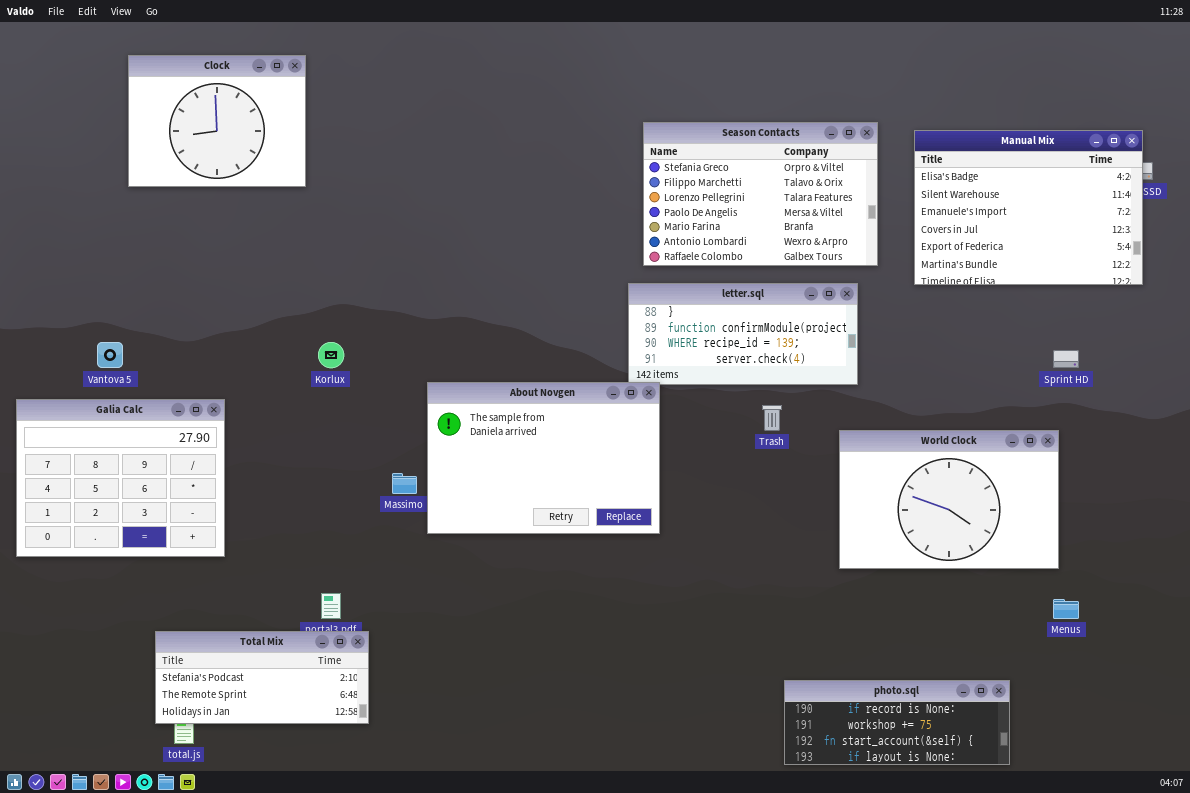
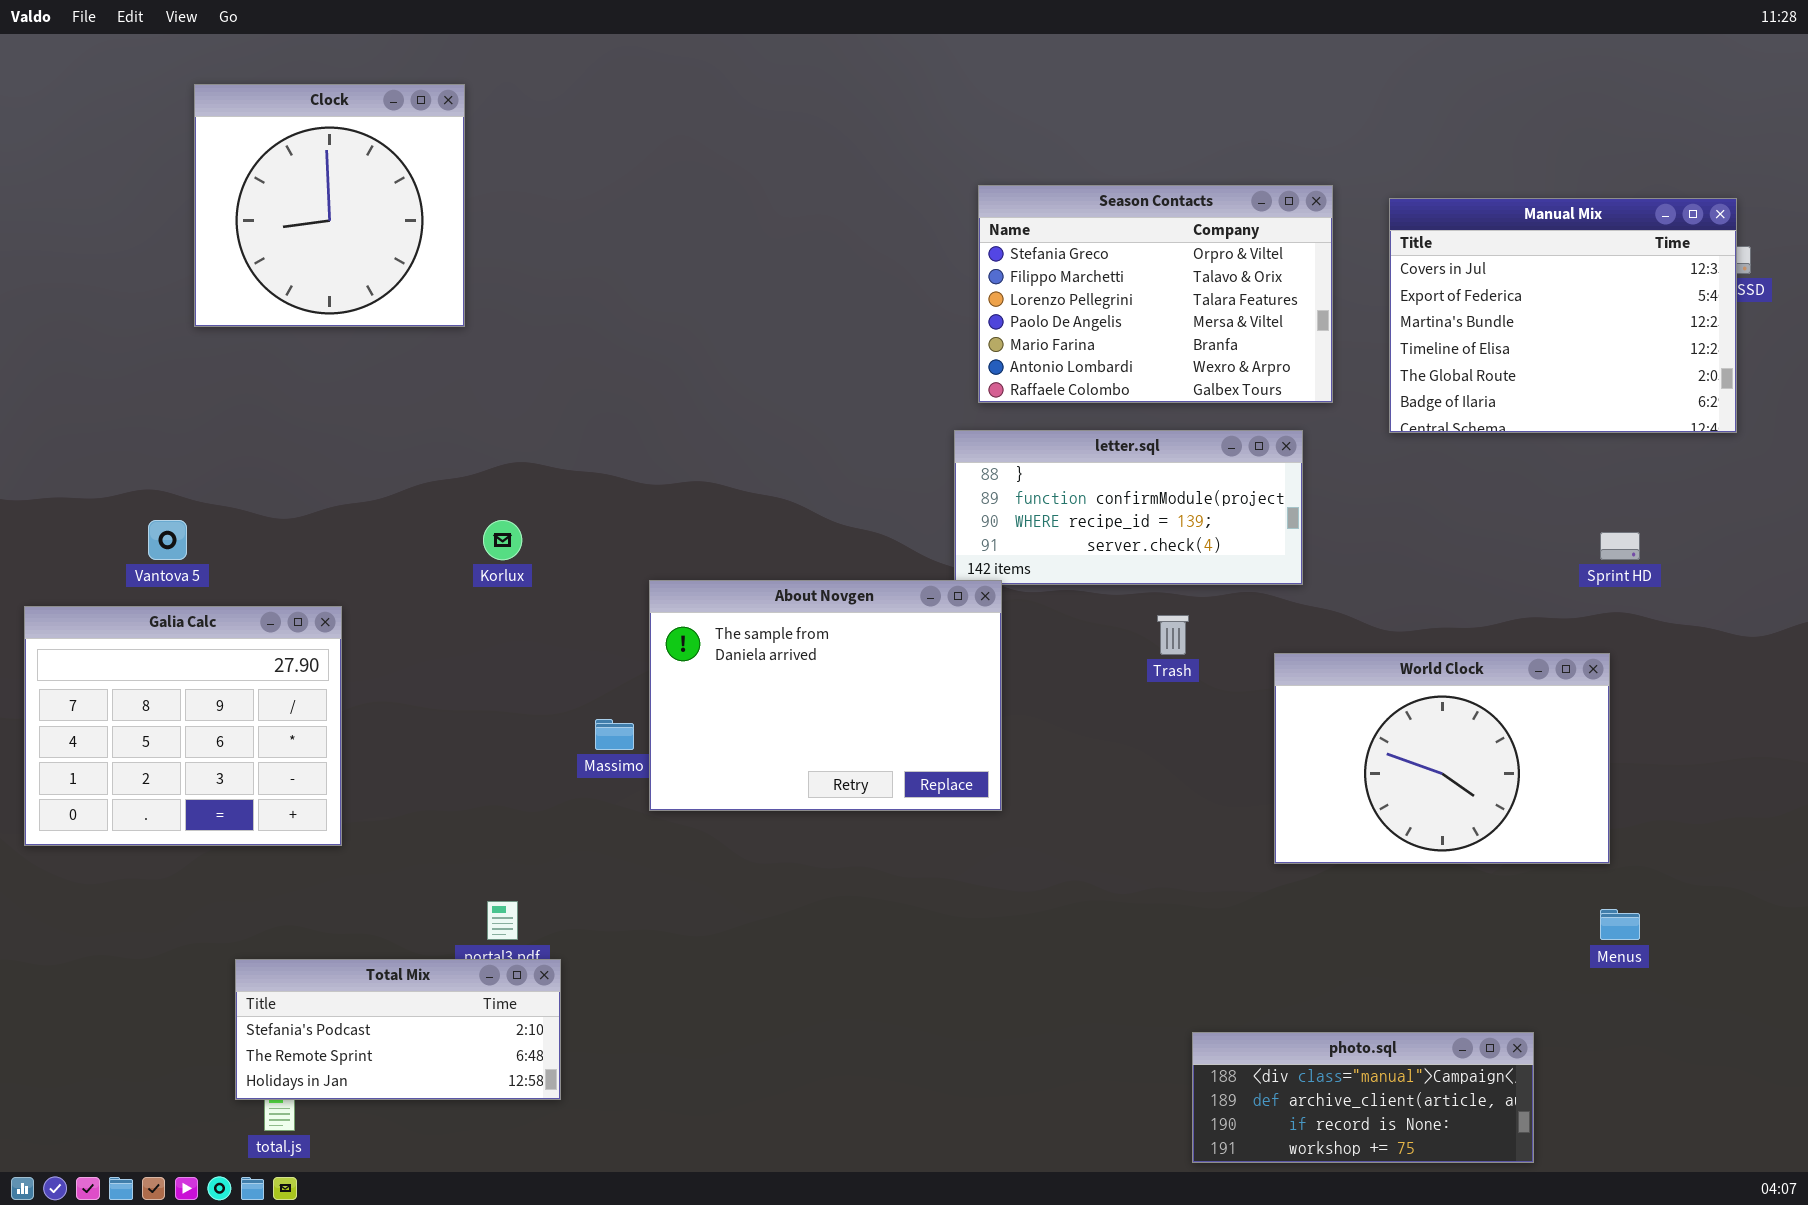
Clock: [128,55,306,187] -> [194,84,465,327], resized
Manual Mix: [914,130,1143,285] -> [1389,198,1737,433], scrolled down 3 rows
photo.sql: [784,680,1010,765] -> [1192,1032,1534,1163], scrolled up 2 rows

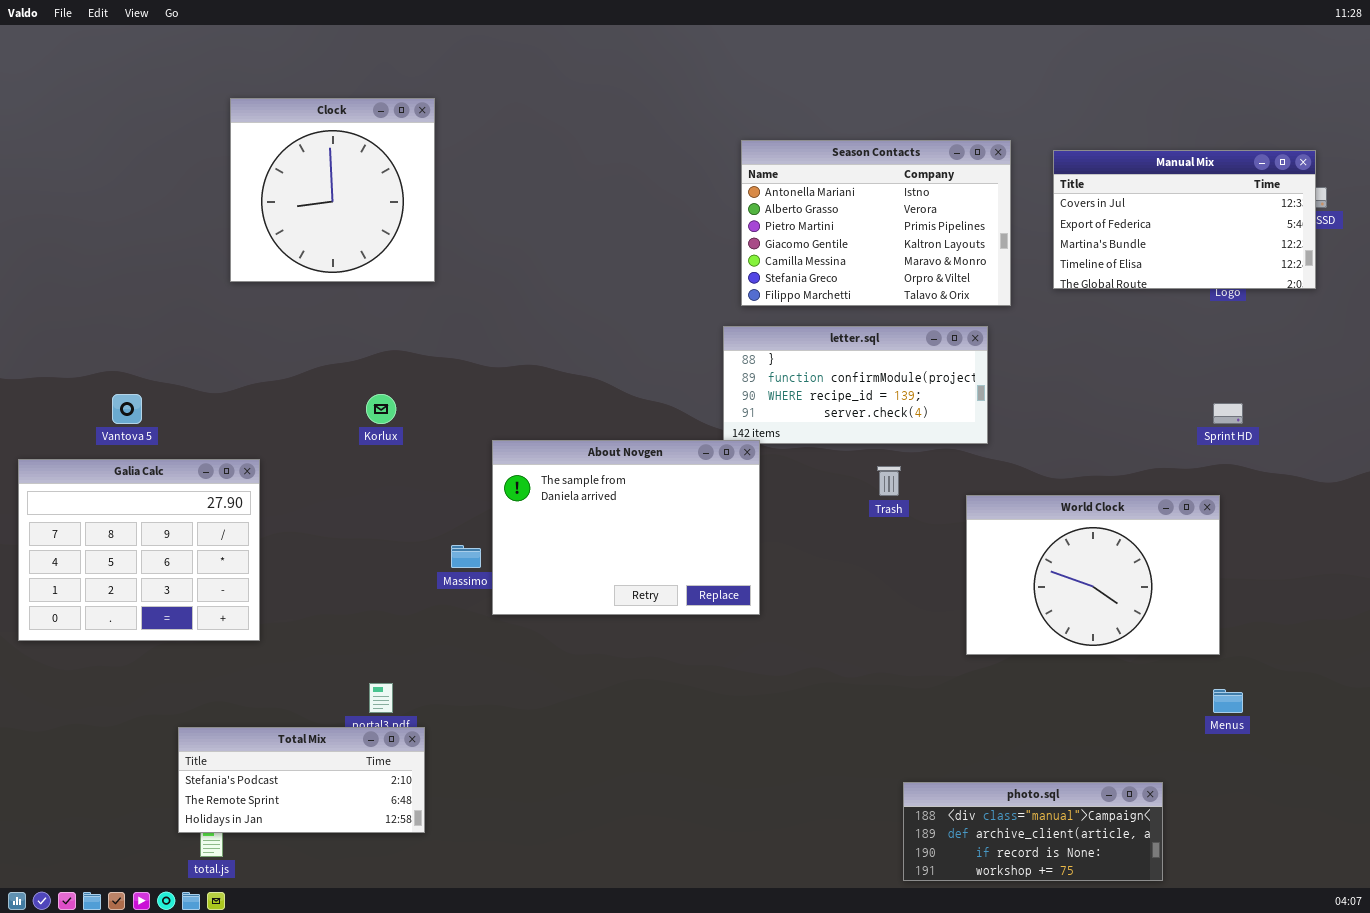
Clock: [194,84,465,327] -> [230,98,435,282], moved
Season Contacts: [978,185,1333,403] -> [741,140,1011,306], scrolled up 5 rows
Manual Mix: [1389,198,1737,433] -> [1053,150,1316,289], resized

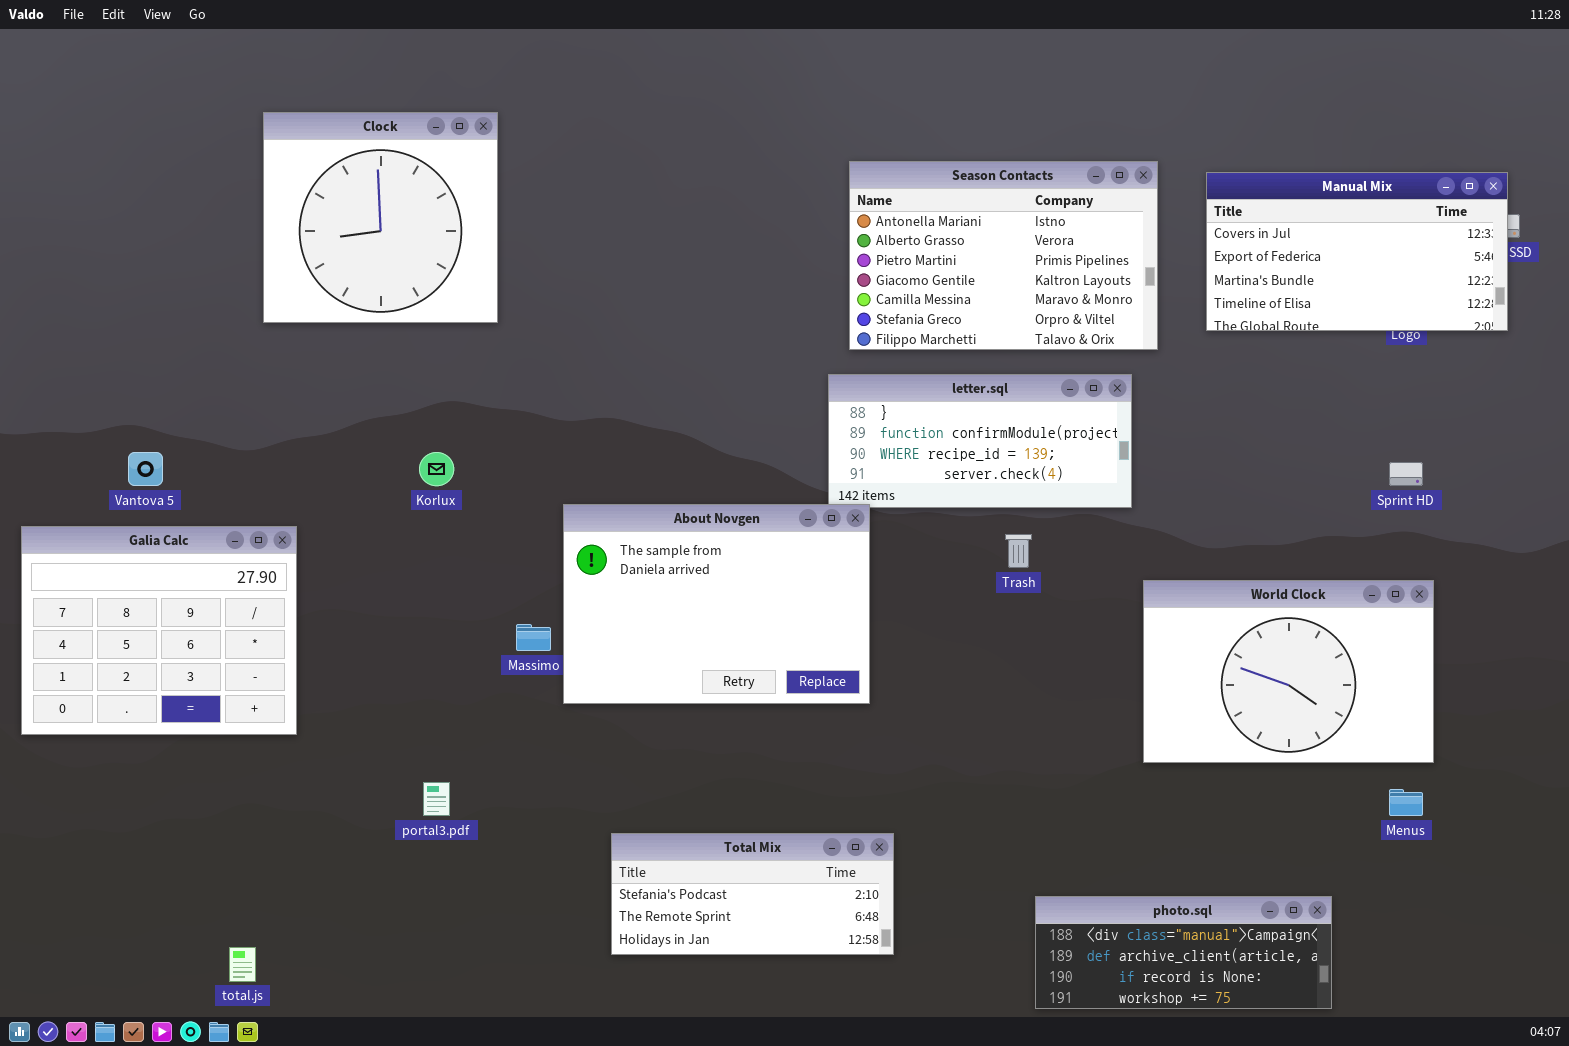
World Clock: [966,495,1220,655] -> [1143,580,1434,763], moved
Total Mix: [178,727,425,833] -> [611,833,894,955], moved

